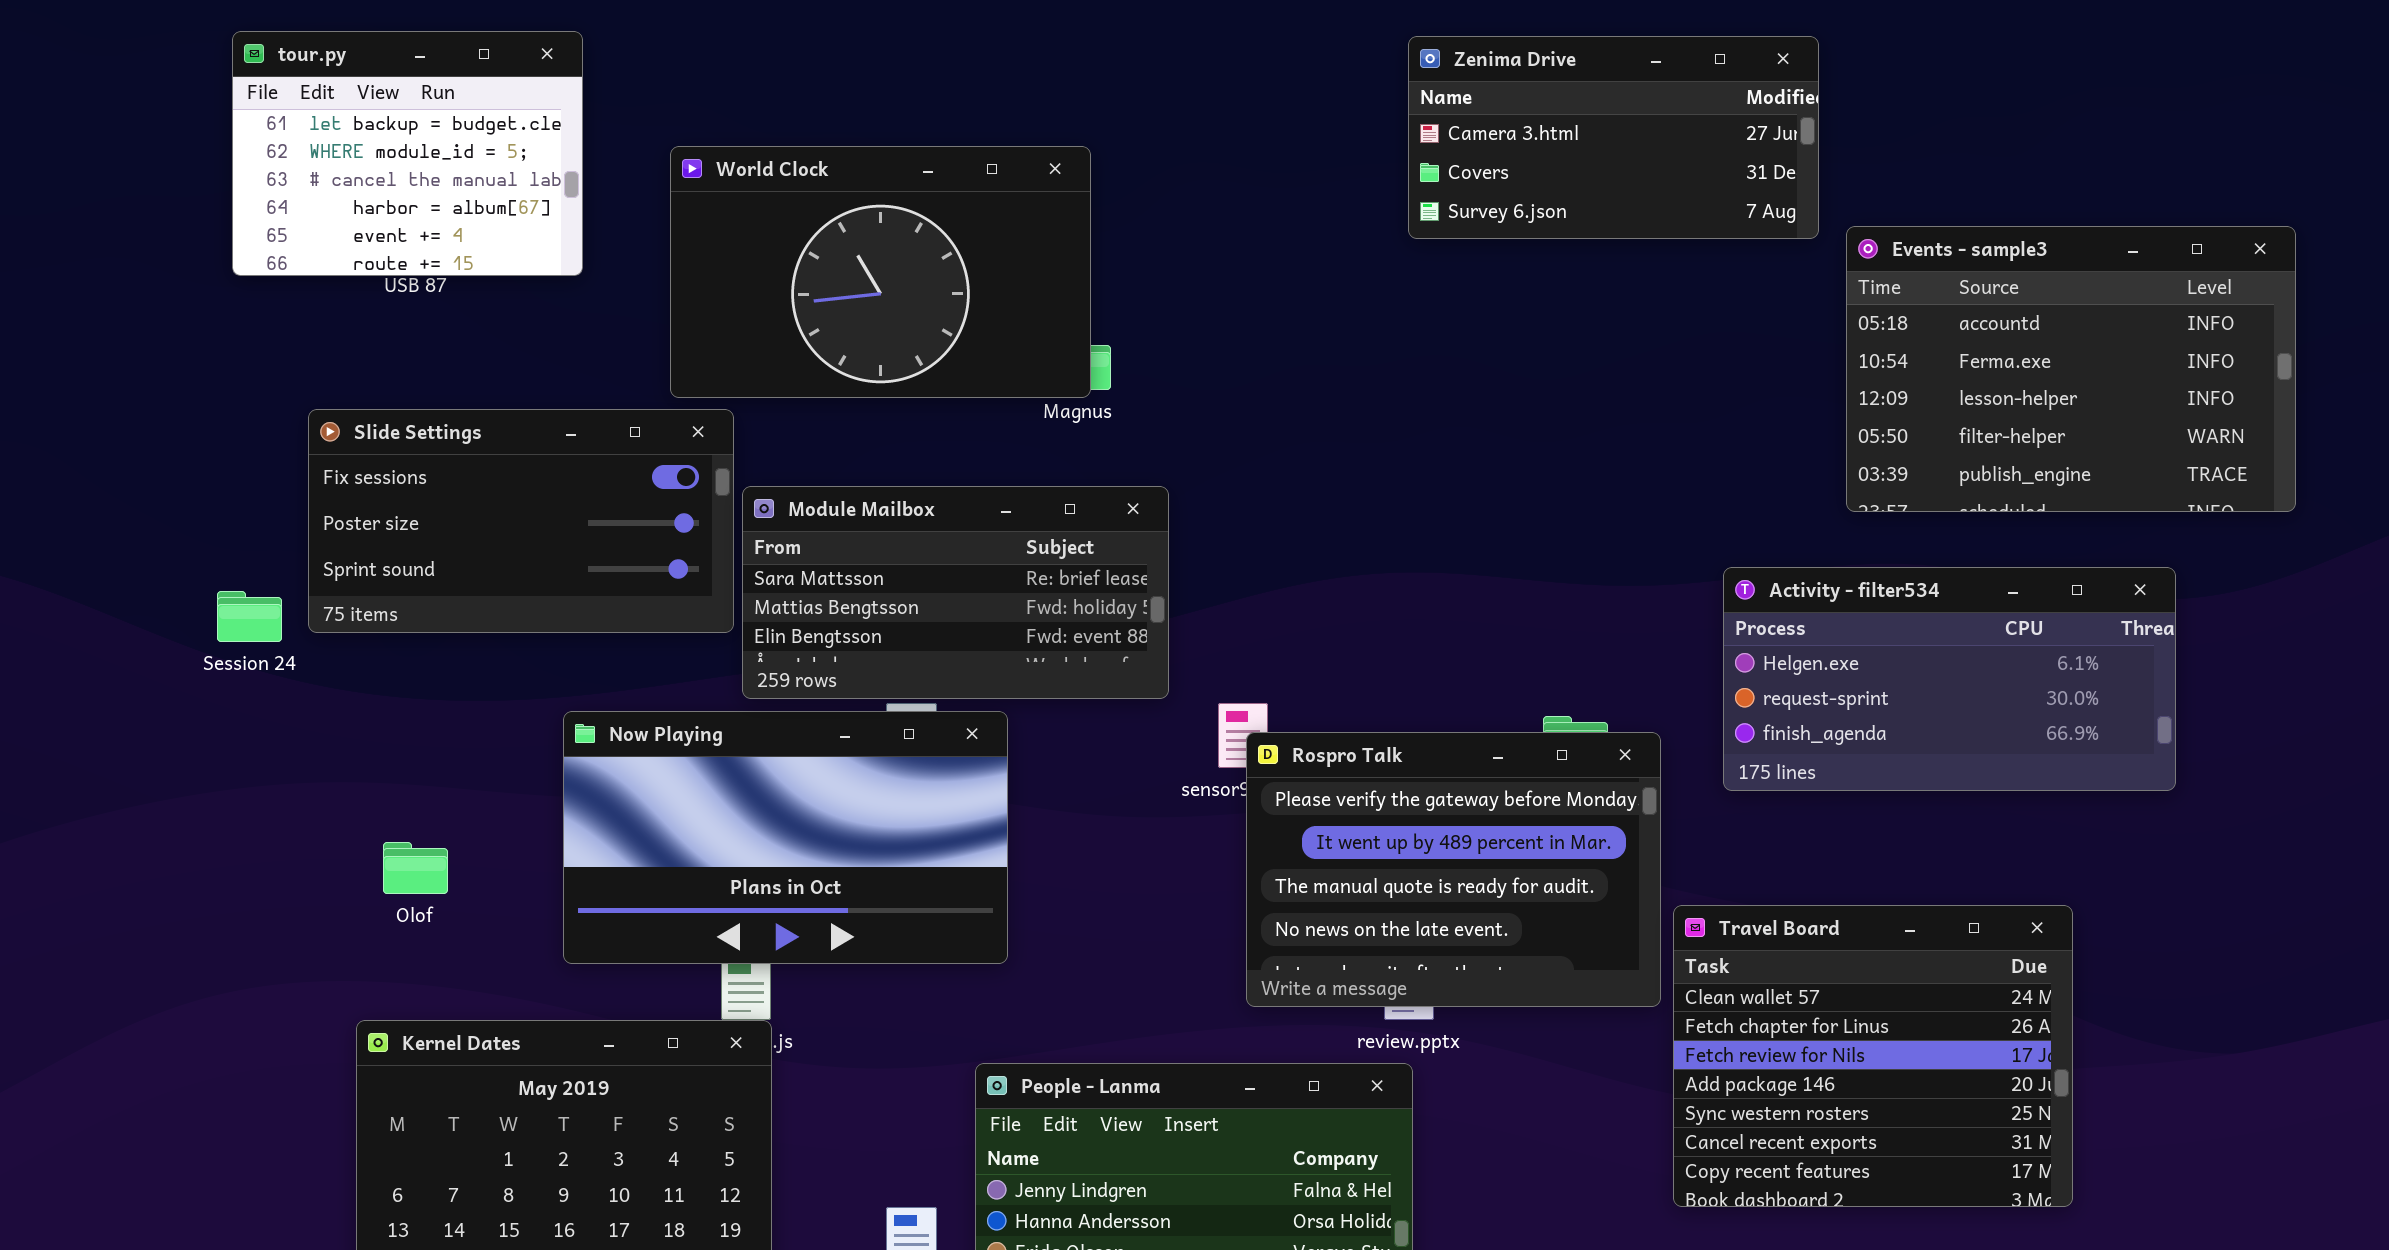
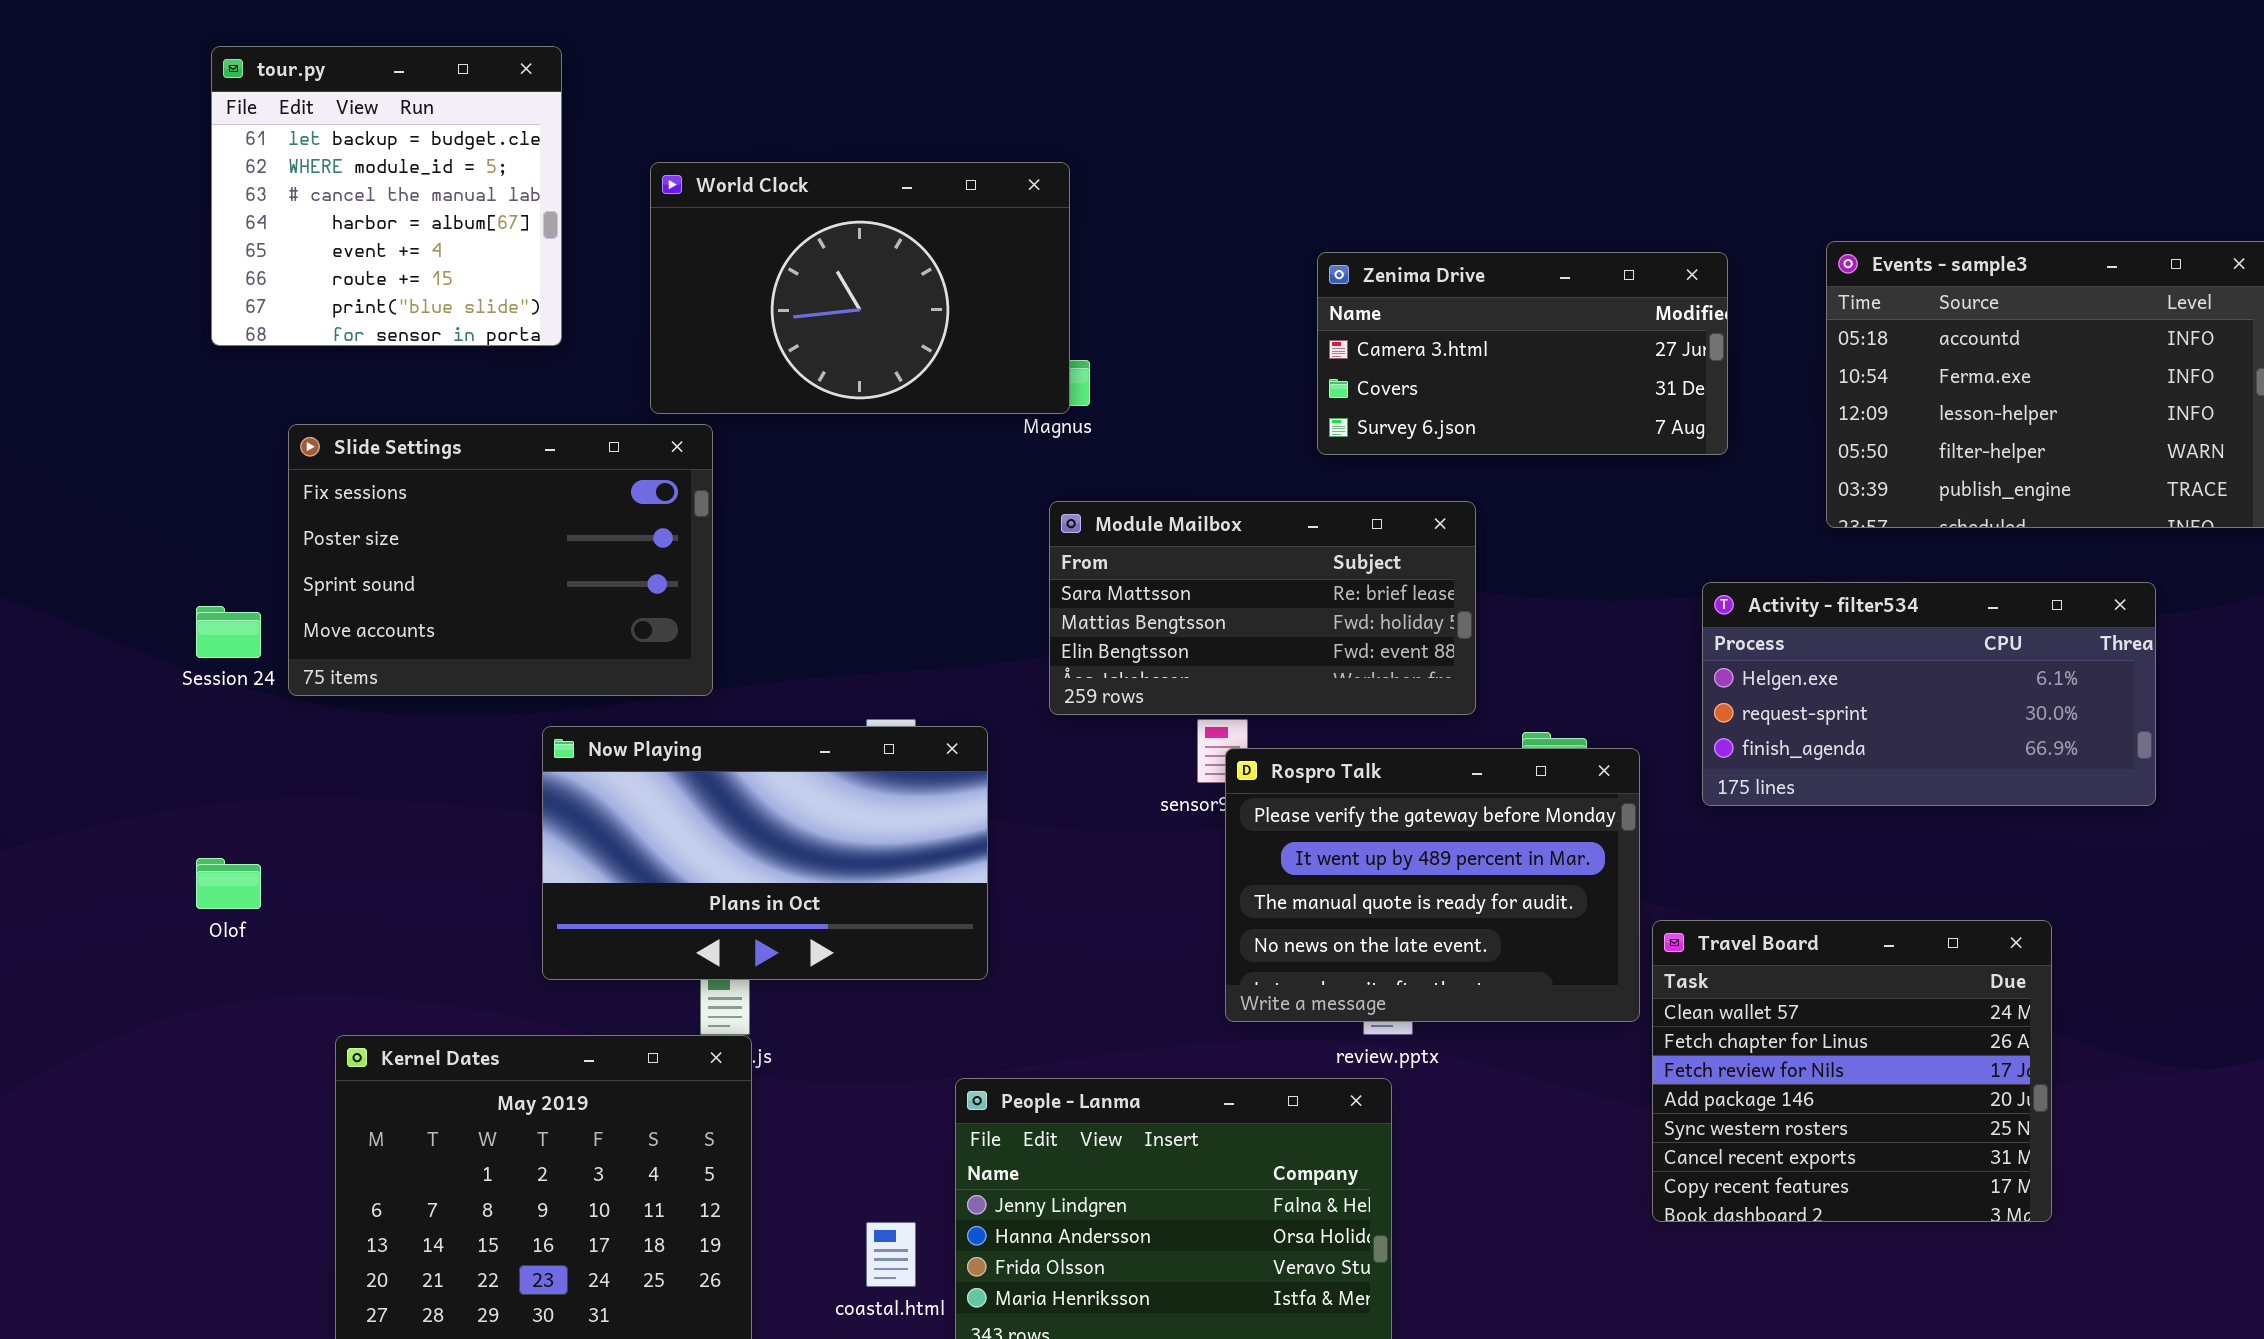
tour.py: [232,31,583,276] -> [211,46,562,346], resized
Zenima Drive: [1408,36,1819,239] -> [1317,252,1728,455], moved
Slide Settings: [308,409,734,633] -> [288,424,713,696], resized
Module Mailbox: [742,486,1169,699] -> [1049,501,1476,715], moved
Olof: [383,842,448,894] -> [196,858,261,909], moved

